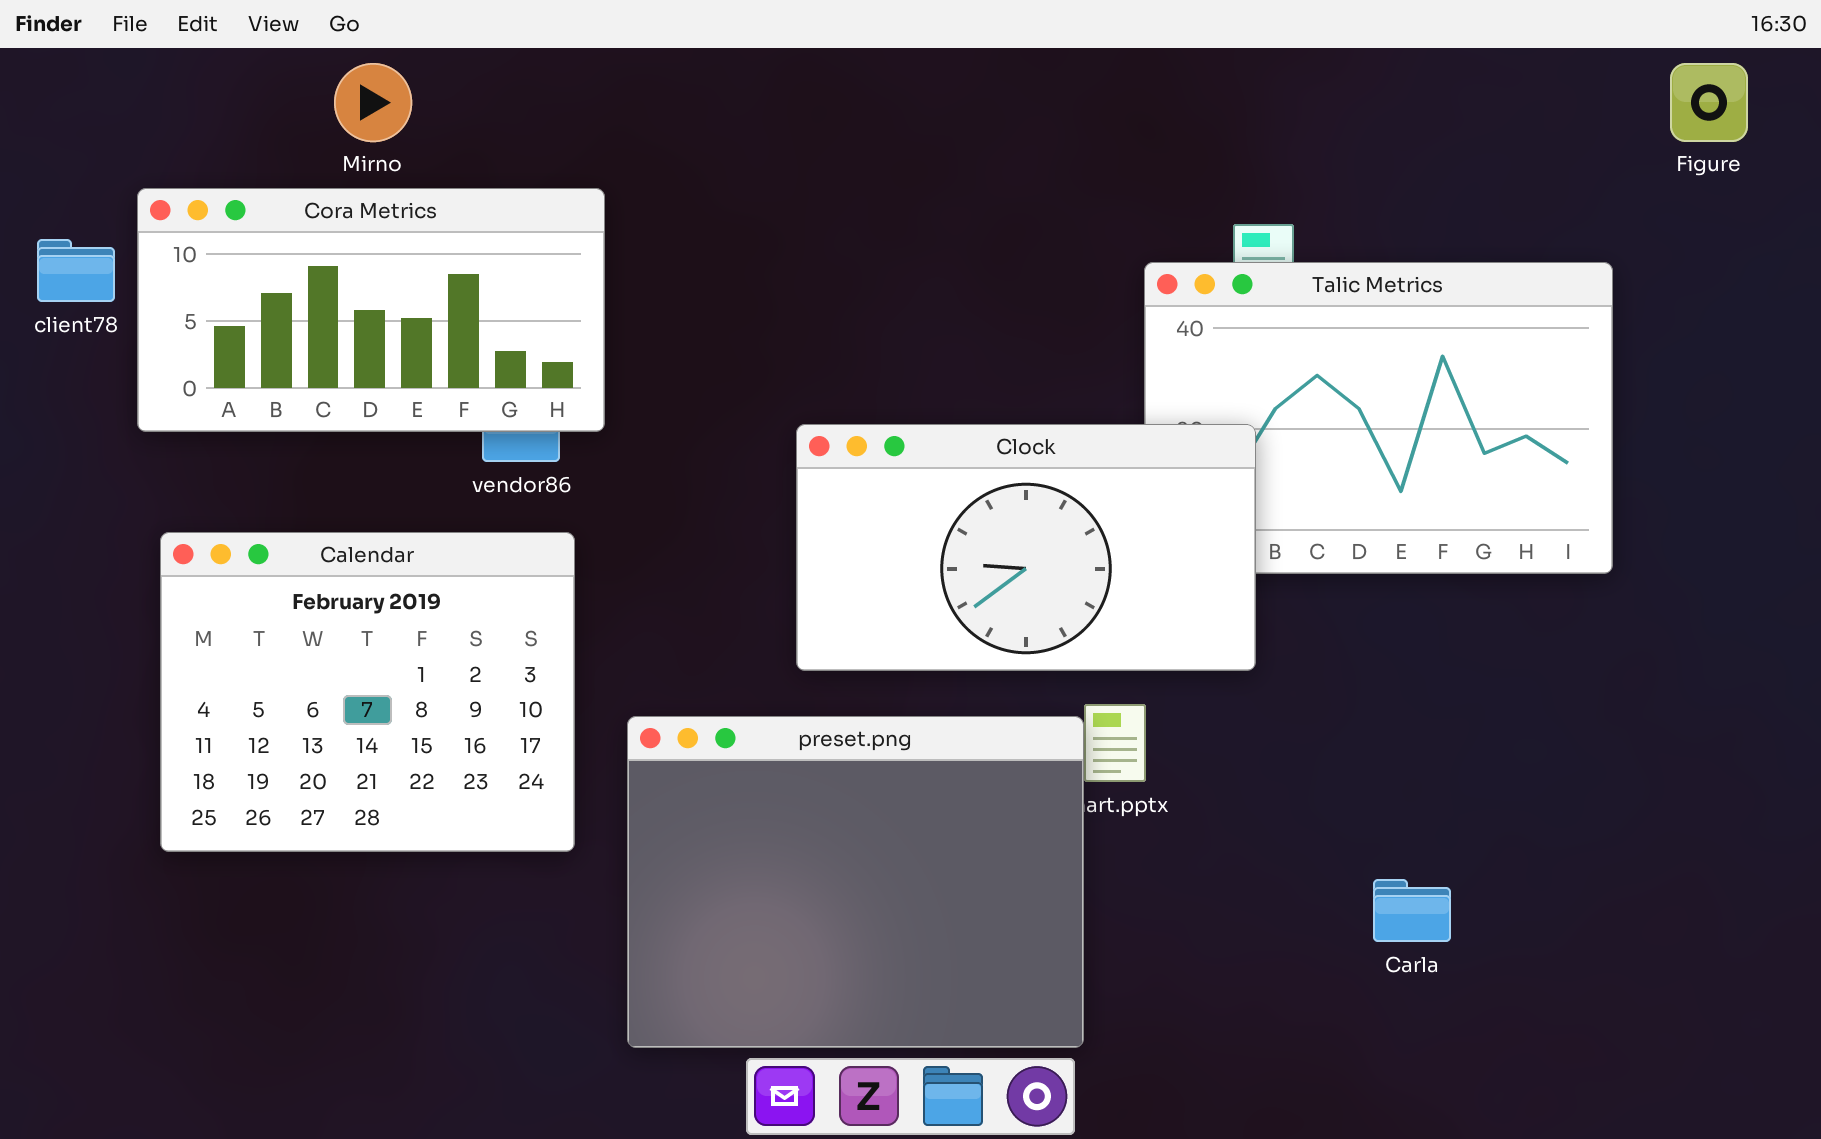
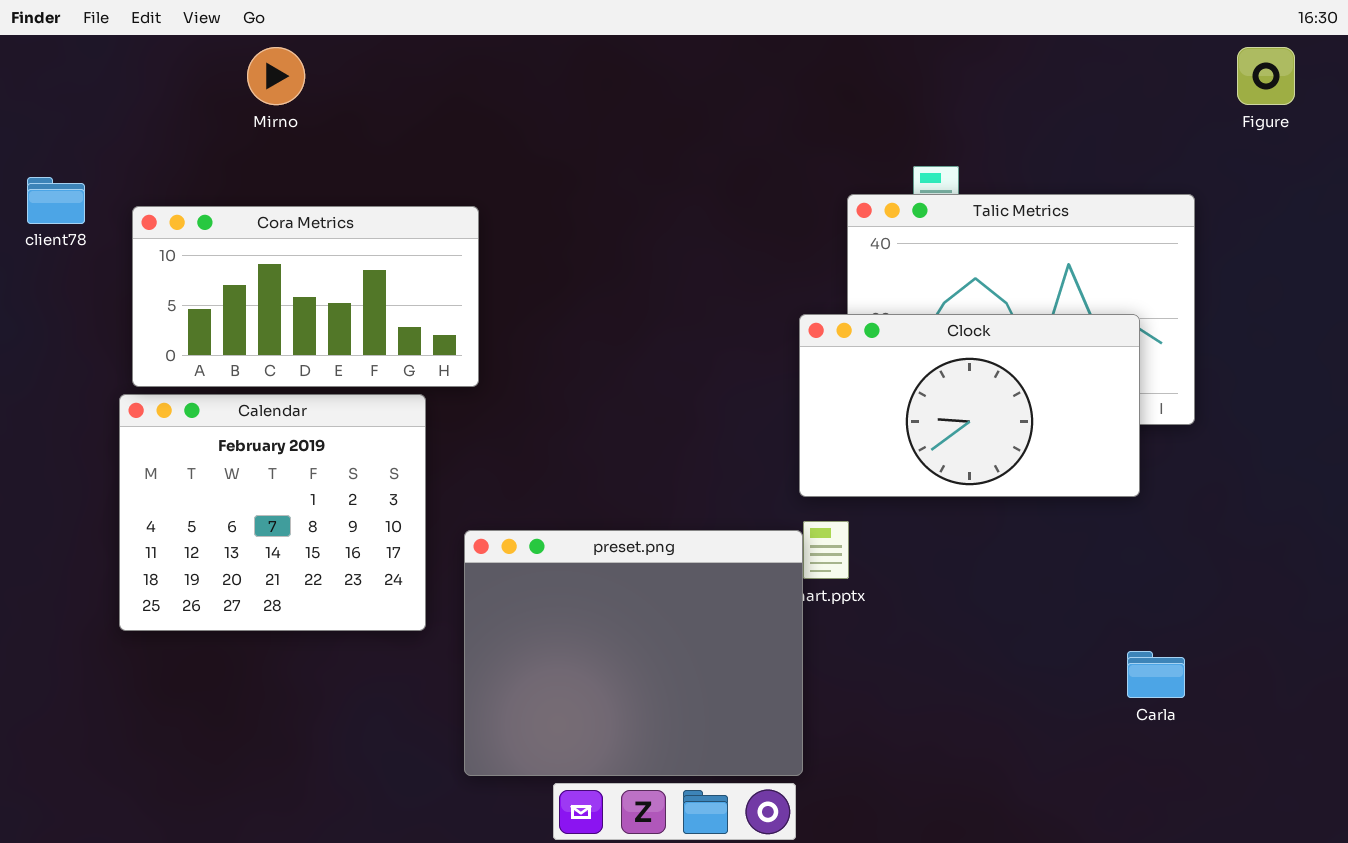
Cora Metrics: [137,188,605,432] -> [132,206,479,387], moved
Clock: [796,424,1256,671] -> [799,314,1140,497], moved
Carla: [1373,879,1451,942] -> [1127,651,1185,698], moved

